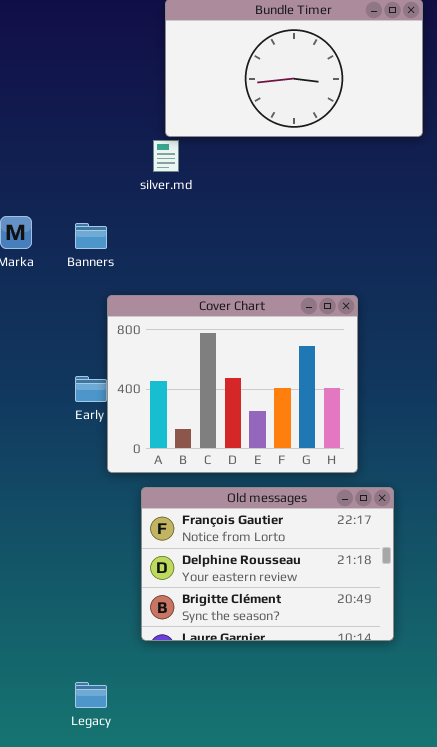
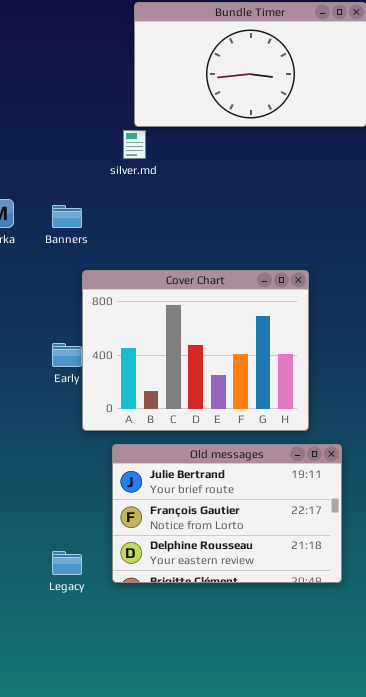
Old messages: [141,487,394,641] -> [112,444,342,583], scrolled up 1 row
Legacy: [75,682,107,708] -> [52,551,82,575], moved

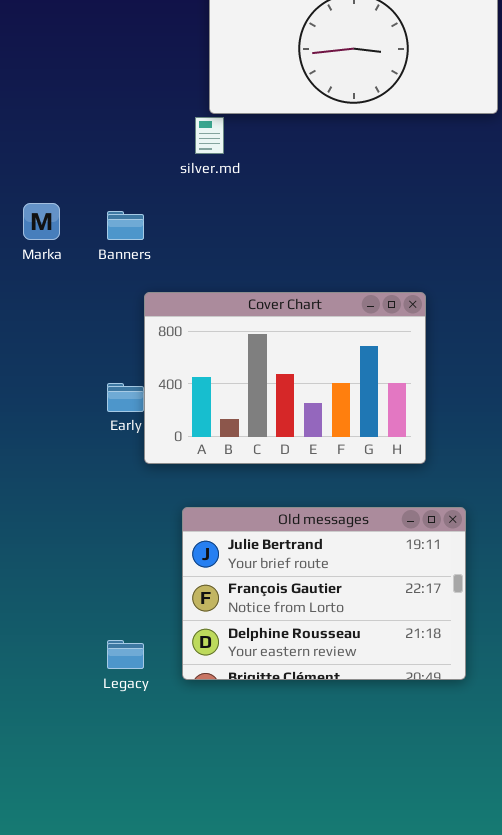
Cover Chart: [82,270,309,431] -> [144,292,426,464], resized

